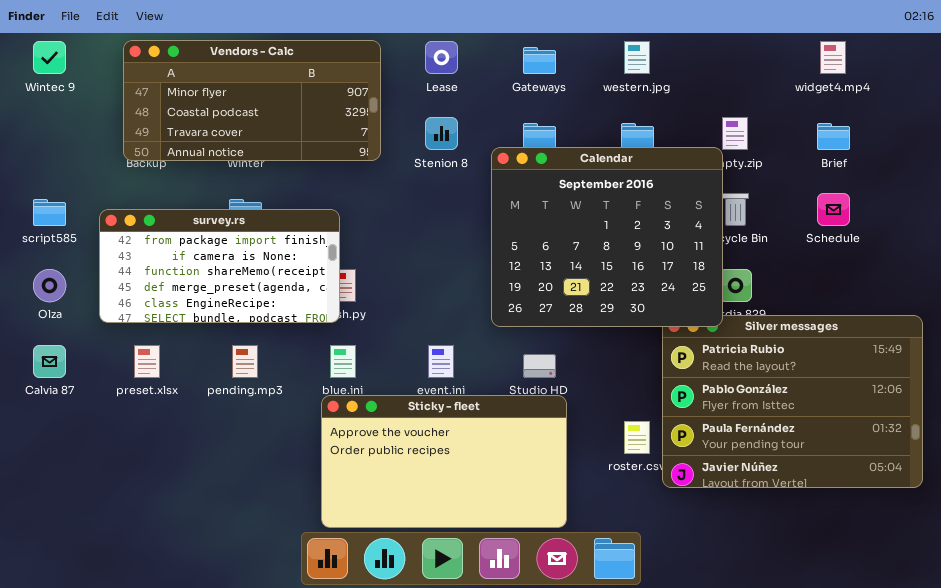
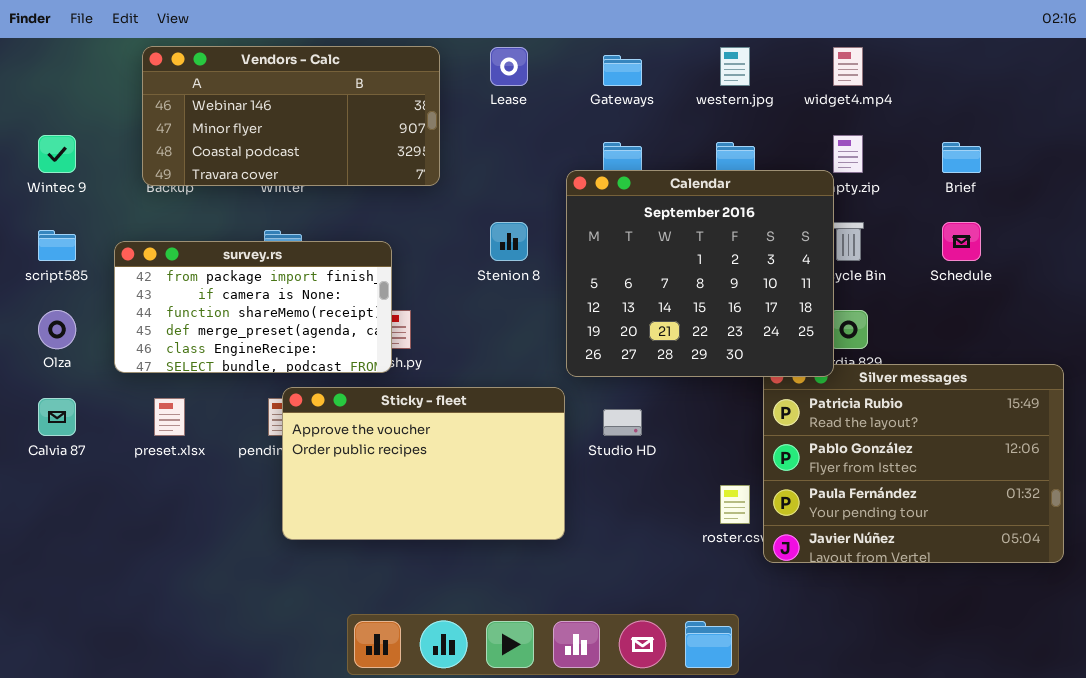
Vendors - Calc: [123,40,381,161] -> [142,46,440,186], scrolled up 1 row
Wintec 9: [33,41,66,74] -> [38,135,76,173], moved
widget4.mp4: [820,41,846,74] -> [833,47,863,86], moved
Stenion 8: [425,117,458,150] -> [490,222,528,261], moved
Sticky - fleet: [321,395,567,528] -> [282,387,565,540], moved

